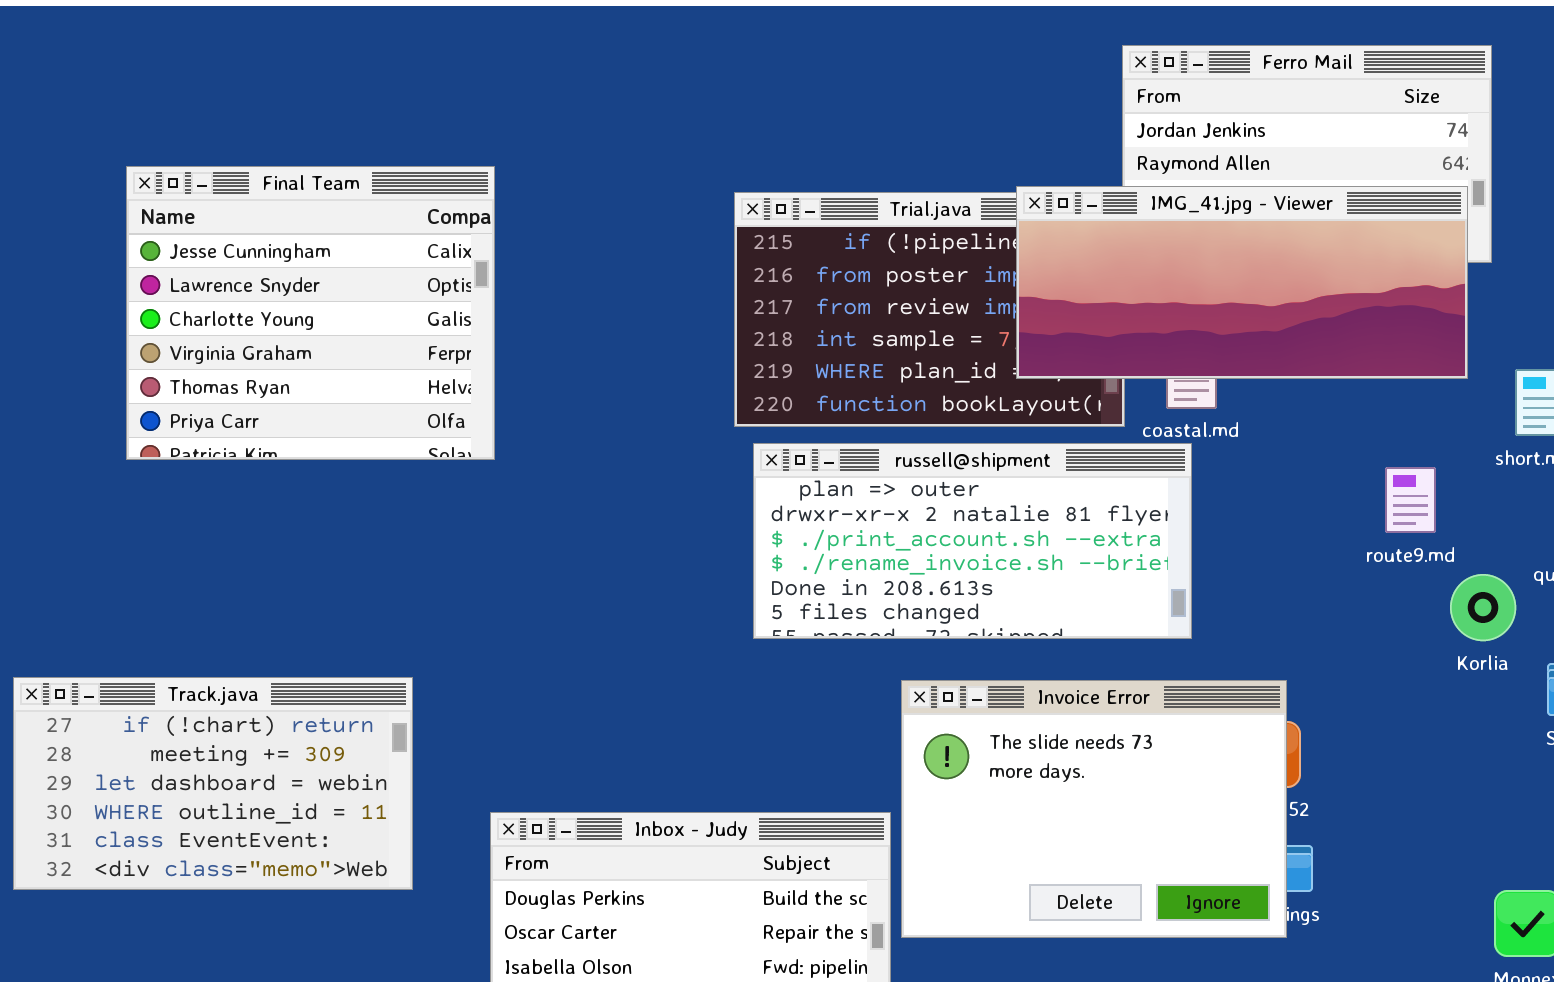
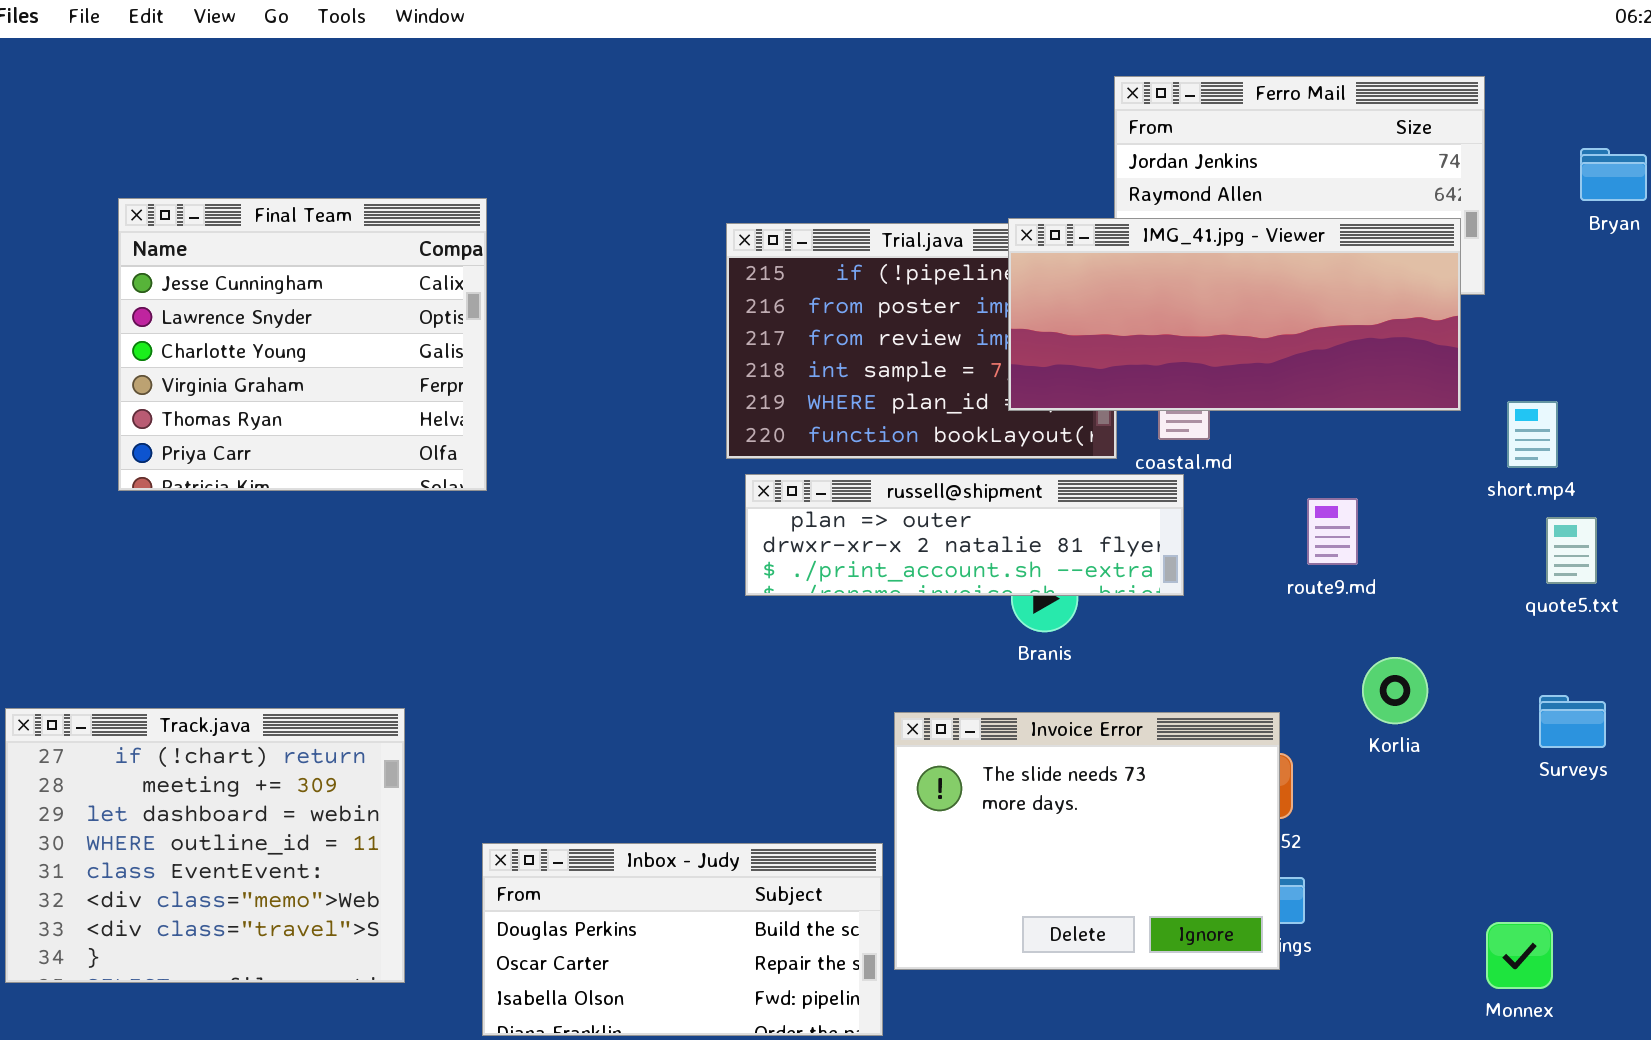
russell@shipment: [753,443,1192,639] -> [745,474,1184,596], resized
route9.md: [1385,467,1436,533] -> [1307,498,1358,565], moved
Korlia: [1450,574,1516,641] -> [1362,657,1428,724], moved
Track.java: [13,677,413,890] -> [5,708,405,983], resized

